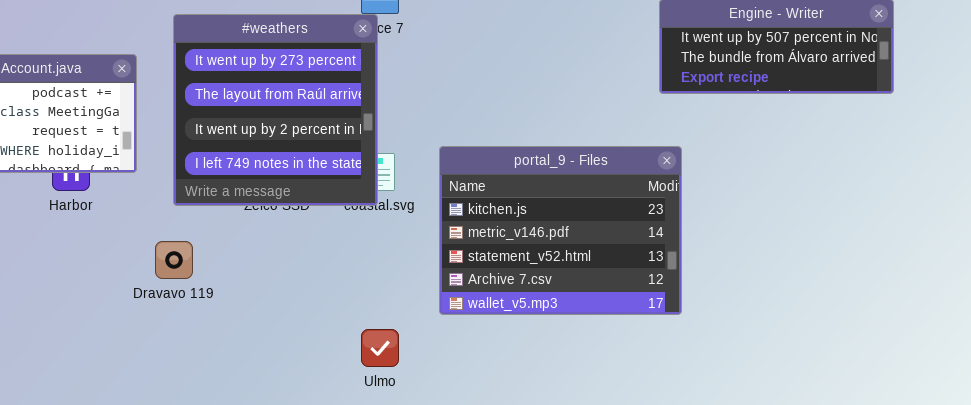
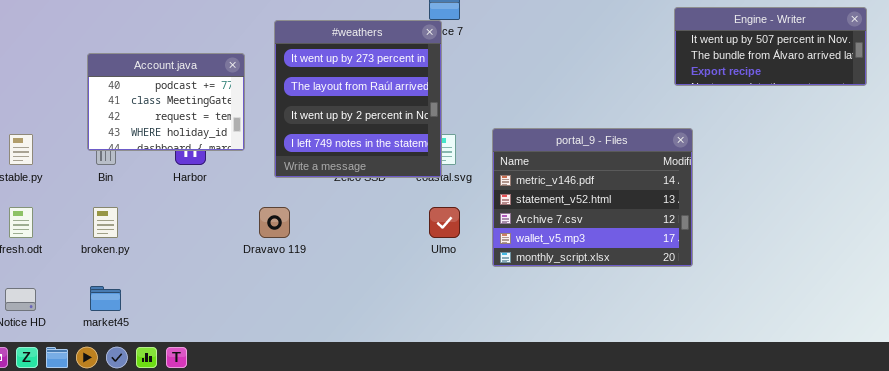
portal_9 - Files: [439,146,682,315] -> [492,128,693,267], scrolled down 1 row
Ulmo: [361,329,399,367] -> [429,207,460,238], moved

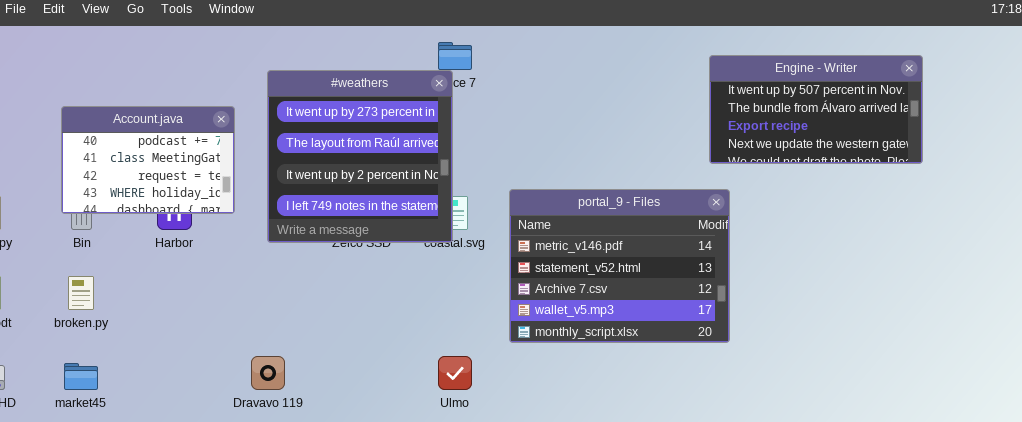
Engine - Writer: [674,7,867,86] -> [709,55,923,164], resized
Dravavo 119: [259,207,290,238] -> [251,356,285,390], moved
Ulmo: [429,207,460,238] -> [438,356,472,390], moved

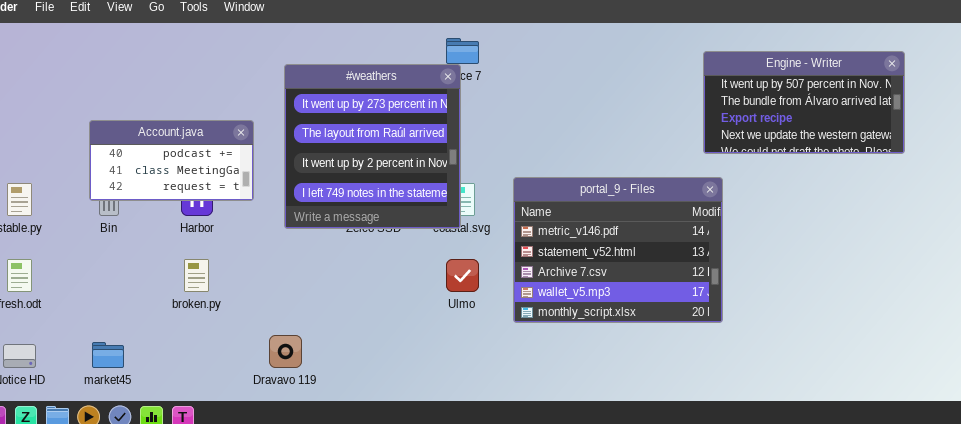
Account.java: [61,106,235,214] -> [89,120,254,201], resized
broken.py: [68,276,94,310] -> [184,259,209,292], moved
Ulmo: [438,356,472,390] -> [446,259,479,292], moved

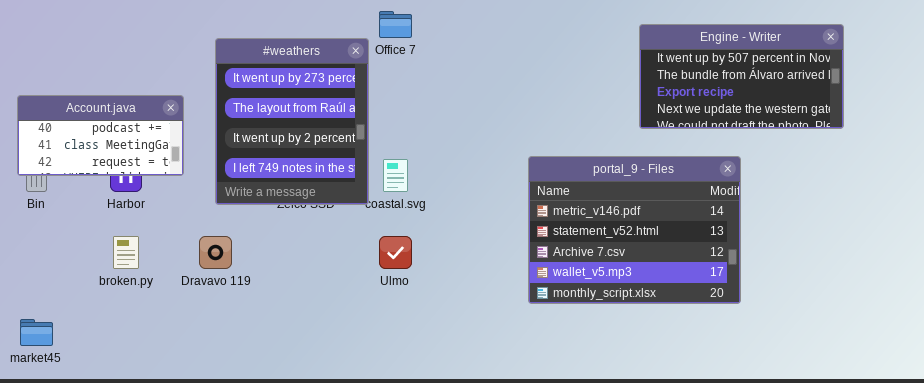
#weathers: [284,64,461,229] -> [215,38,369,205], resized
portal_9 - Files: [513,177,723,323] -> [528,156,741,304], moved
Dravavo 119: [269,335,302,368] -> [199,236,232,269], moved

